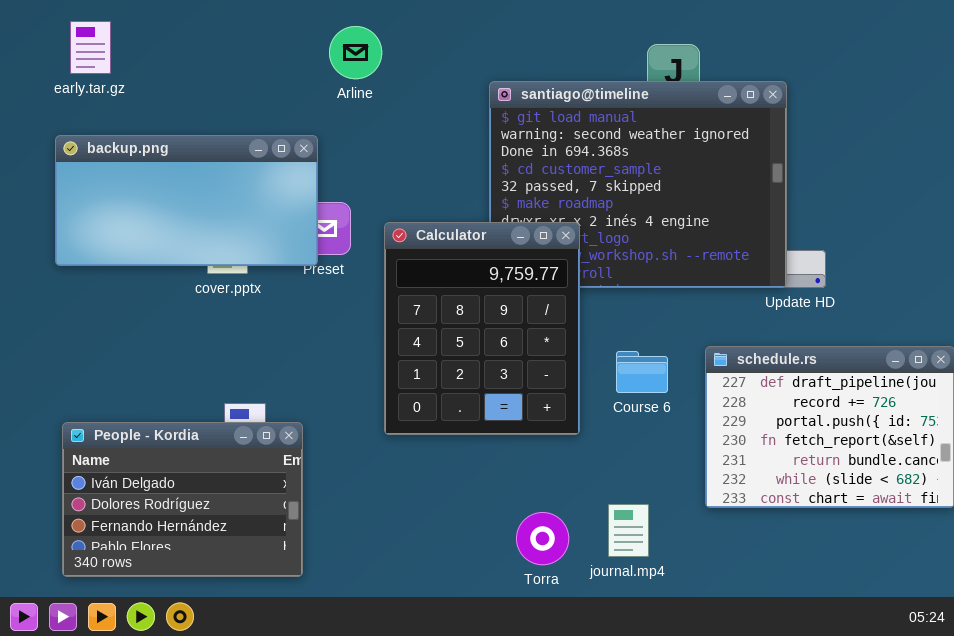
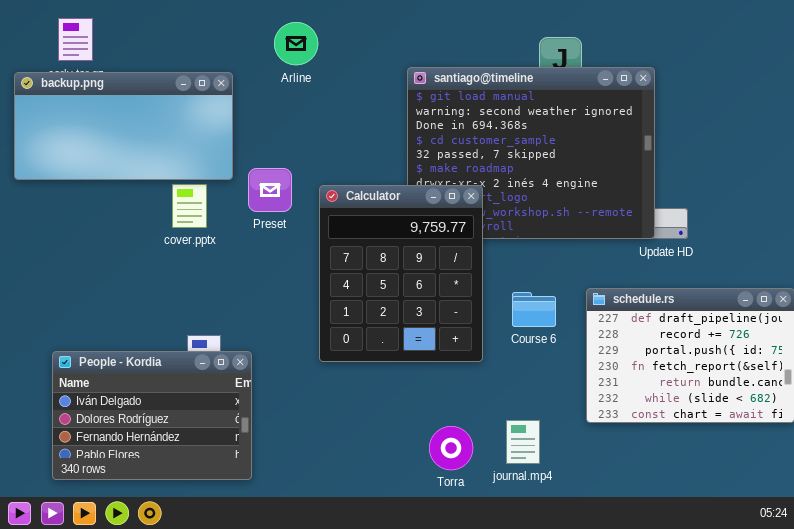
backup.png: [55,135,318,266] -> [14,72,233,180], moved

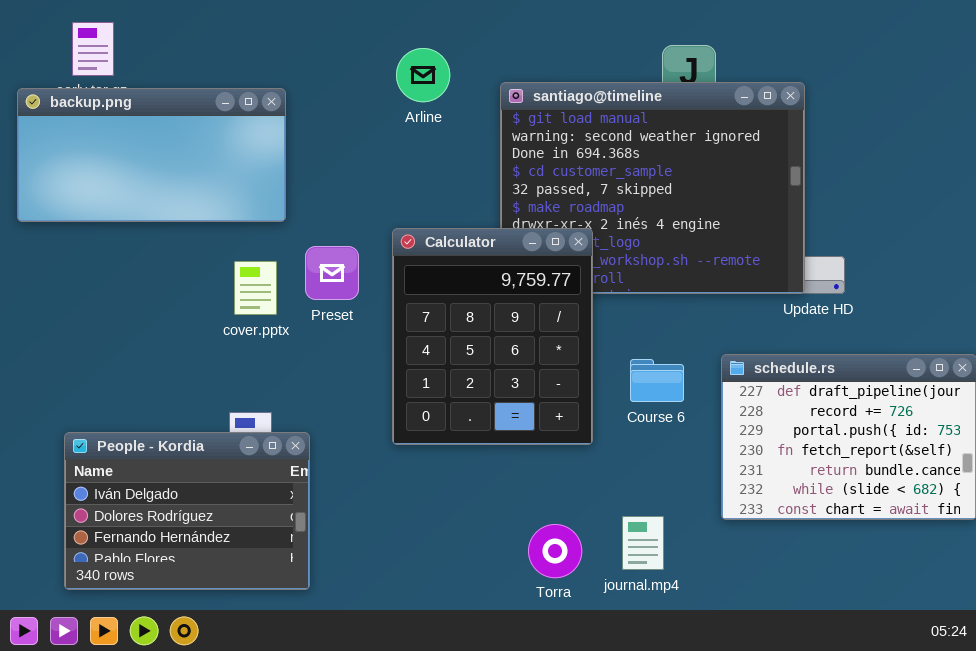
Arline: [274,22,318,65] -> [396,48,450,102], moved
Preset: [248,168,292,212] -> [305,246,359,300], moved
cover.pptx: [172,184,207,228] -> [234,261,277,315], moved

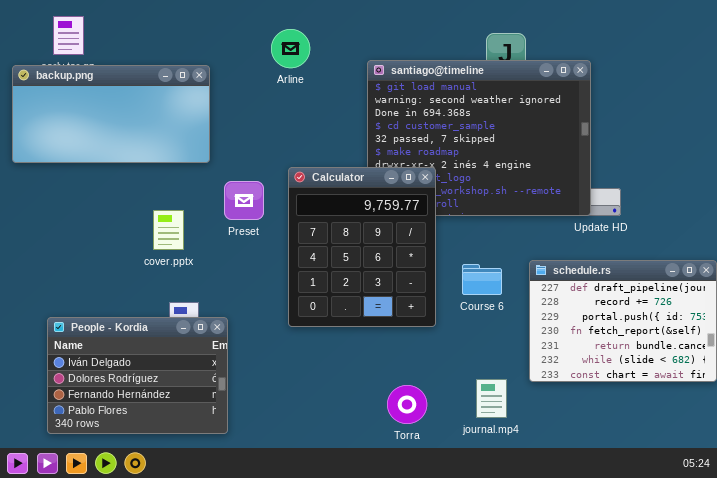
Arline: [396,48,450,102] -> [271,29,310,68], moved
cover.pptx: [234,261,277,315] -> [153,210,184,250], moved
journal.mp4: [622,516,664,570] -> [476,379,507,418], moved

